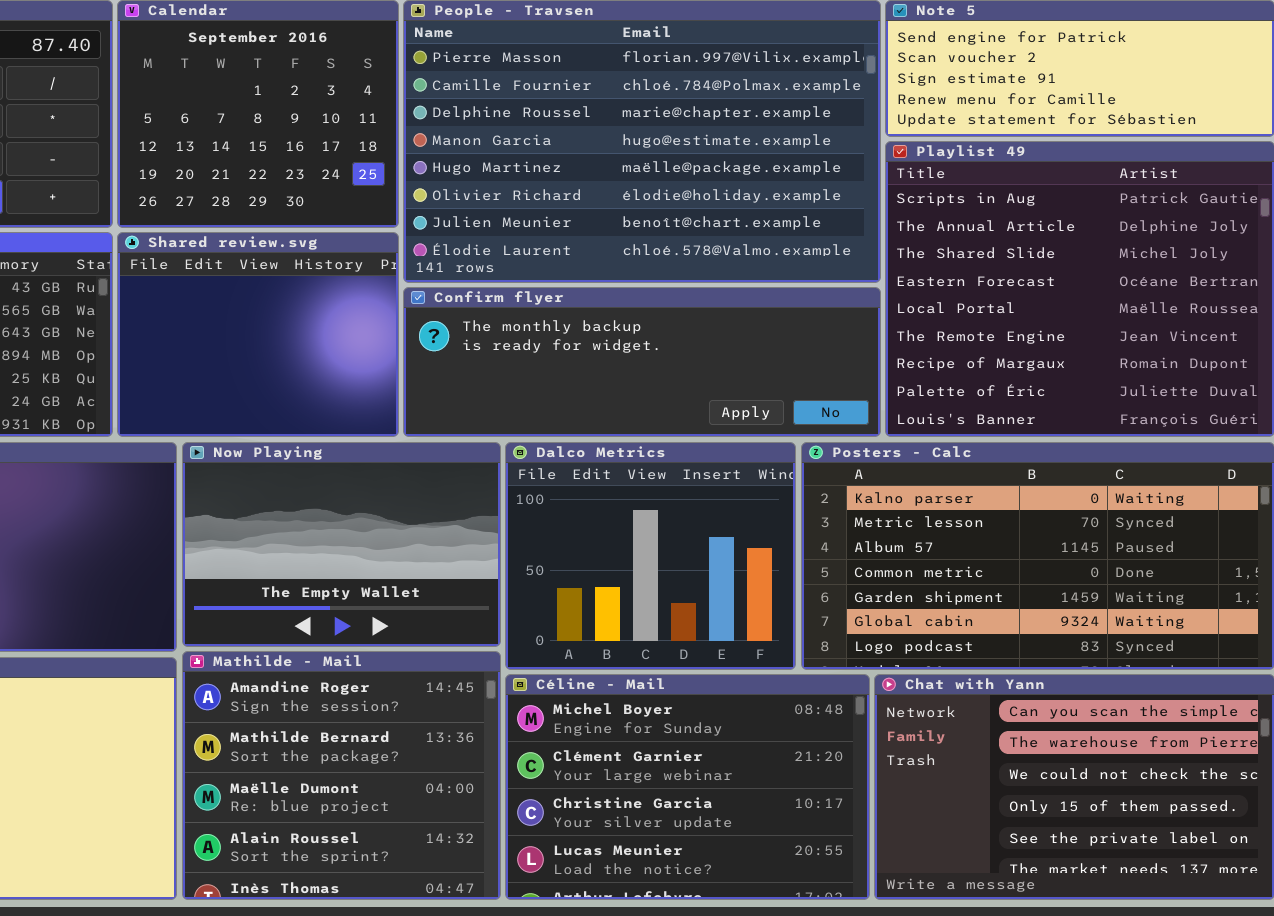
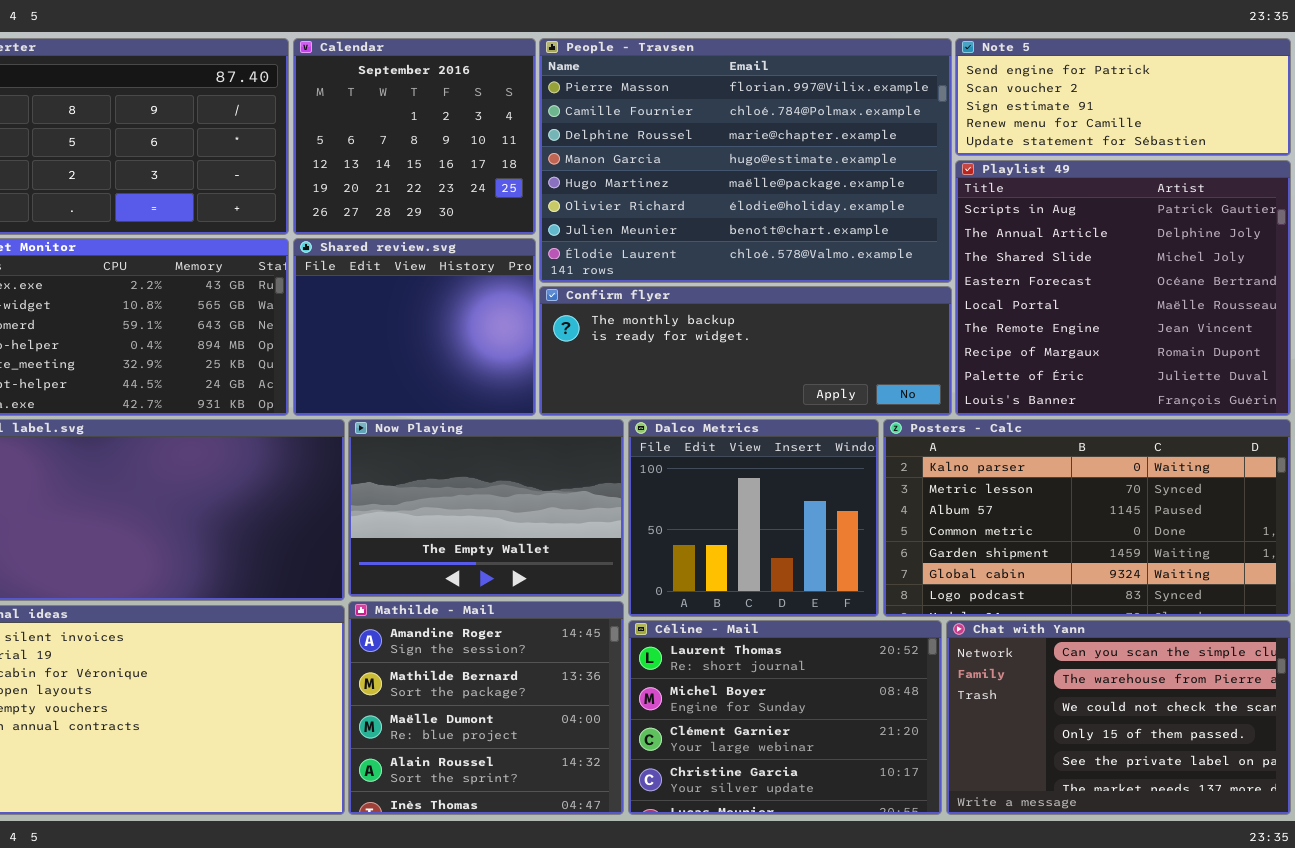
Céline - Mail: [505,674,870,900] -> [628,620,942,815], scrolled up 1 row

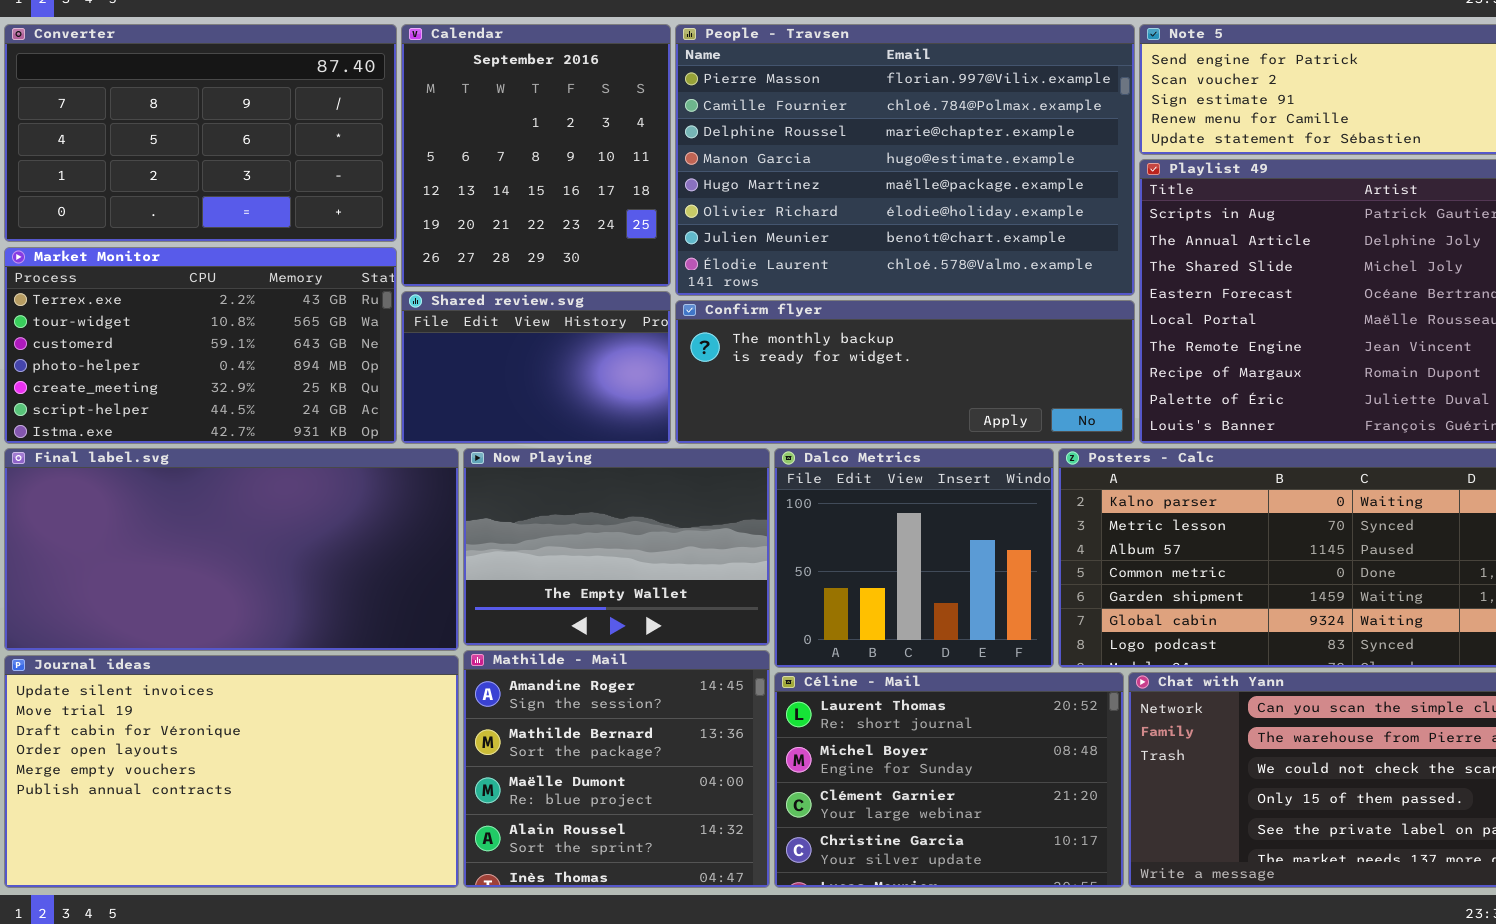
Calendar: [293,38,536,235] -> [401,24,671,287], resized
Shared review.svg: [293,238,536,416] -> [401,291,671,444], resized

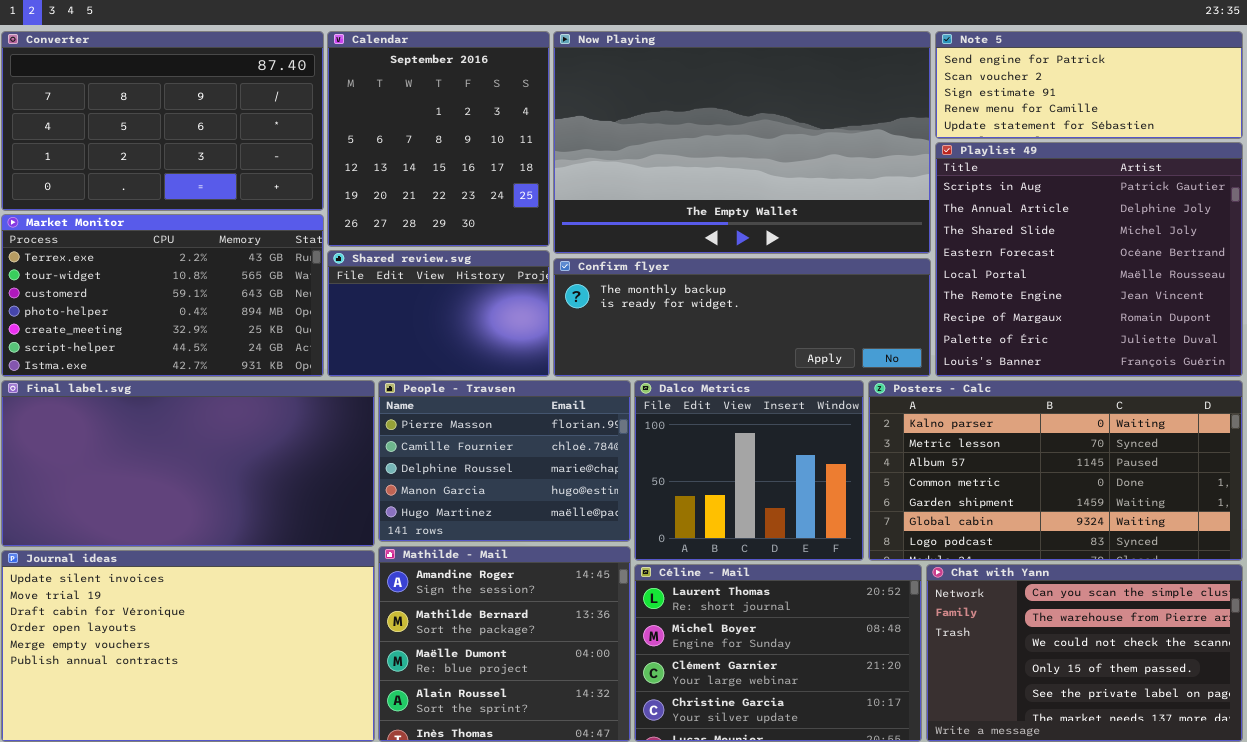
People - Travsen: [675,24,1135,296] -> [378,380,631,542], moved, resized
Now Playing: [463,448,770,646] -> [553,31,931,254], moved, resized

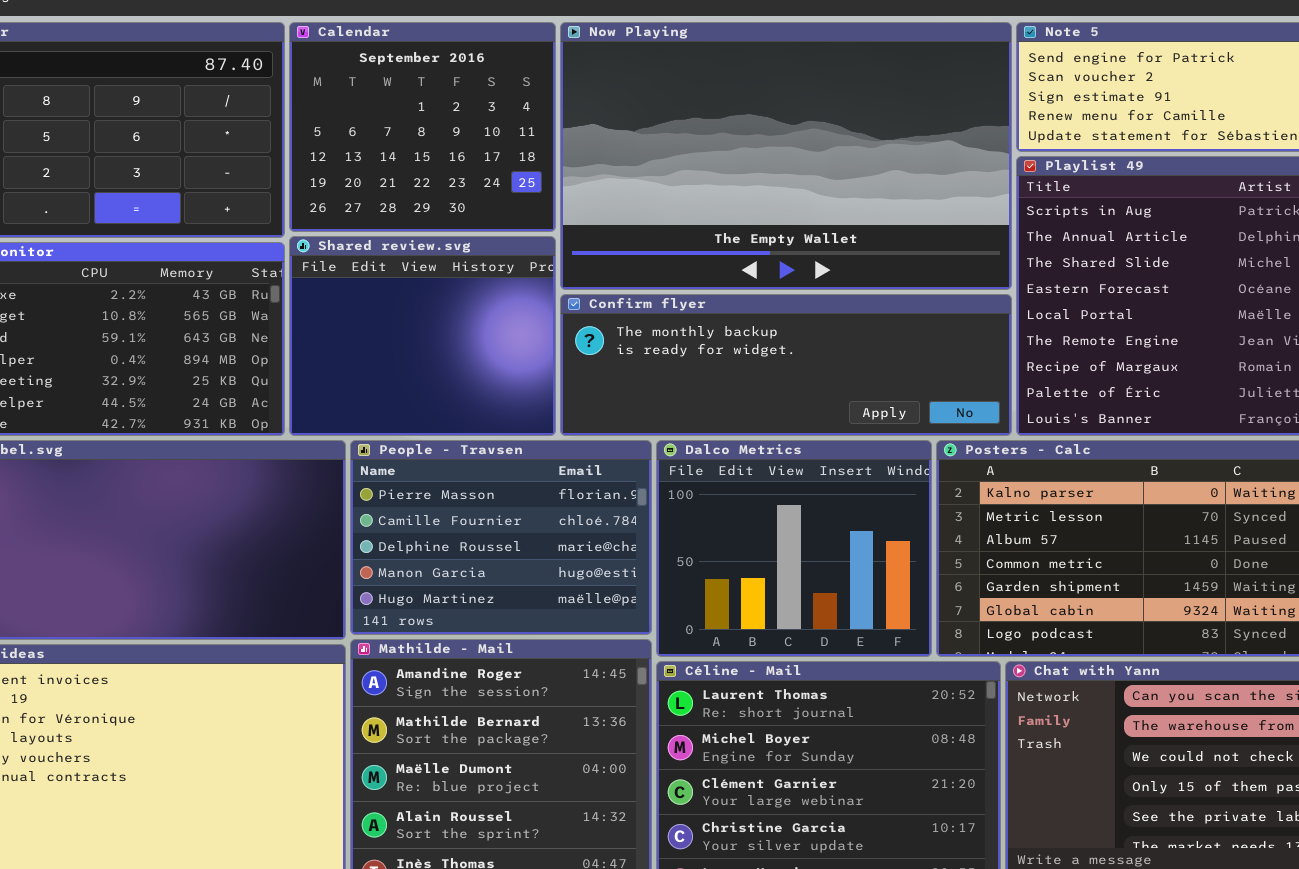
Calendar: [327,31,550,247] -> [289,22,556,232], resized
Shared review.svg: [327,250,550,377] -> [289,236,556,436], resized

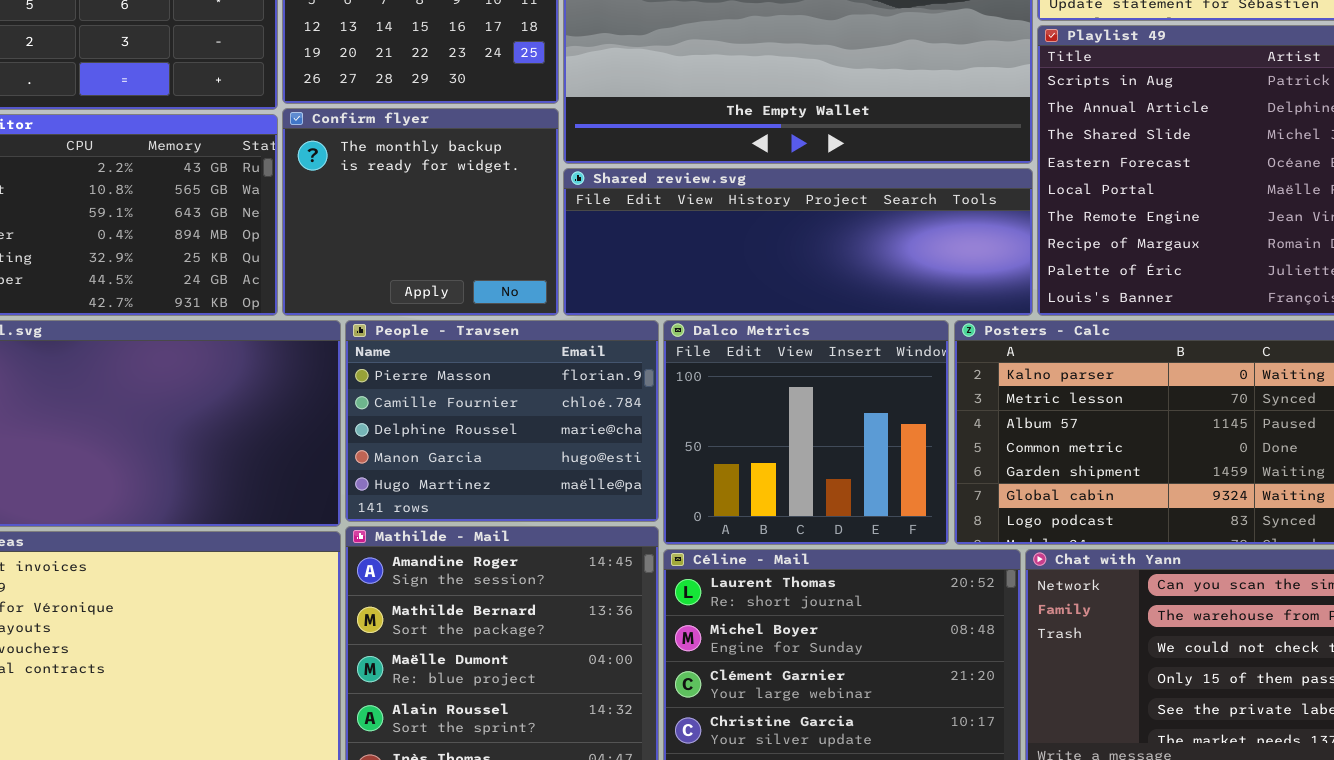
Shared review.svg: [289,236,556,436] -> [563,168,1033,316], moved, resized
Confirm flyer: [560,294,1012,436] -> [282,108,559,316], moved, resized

